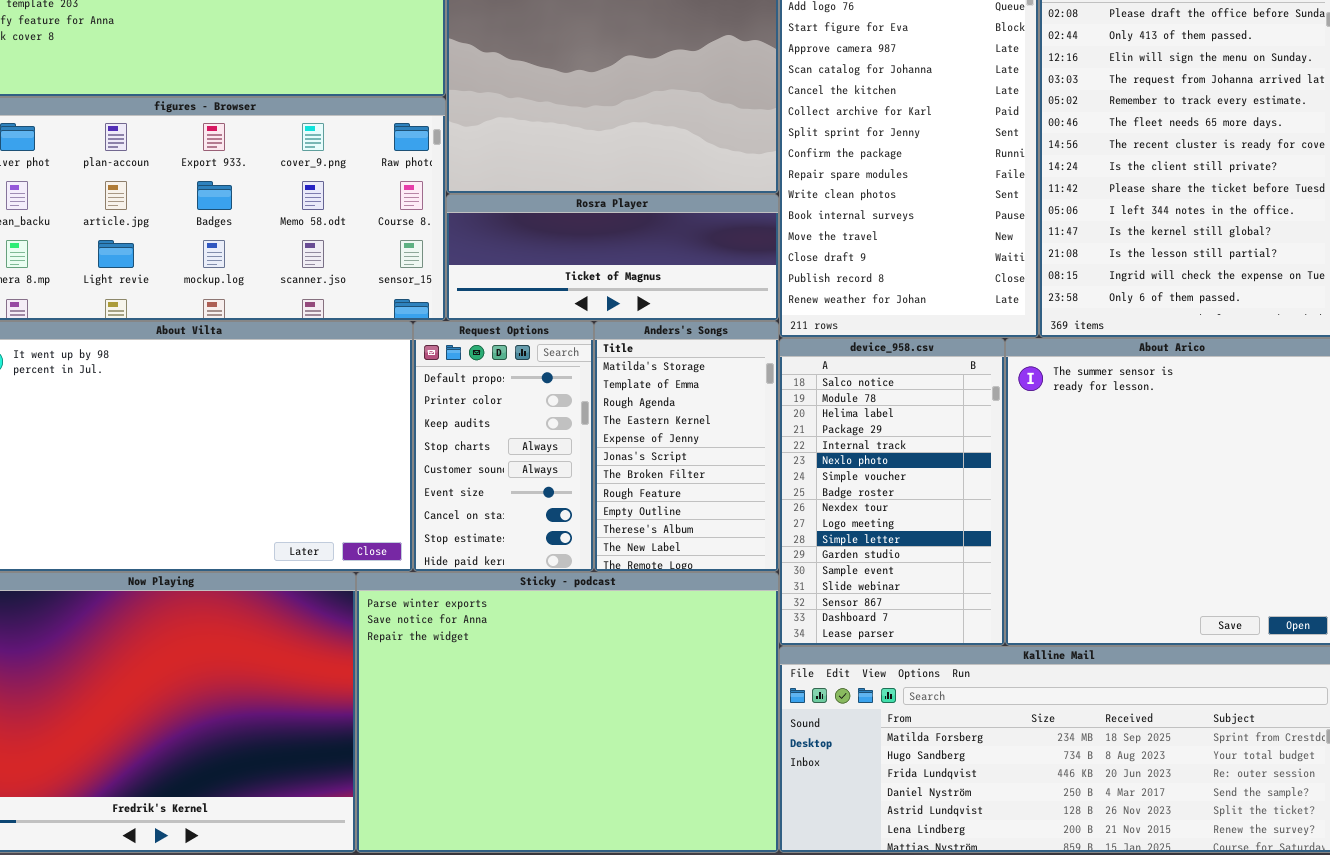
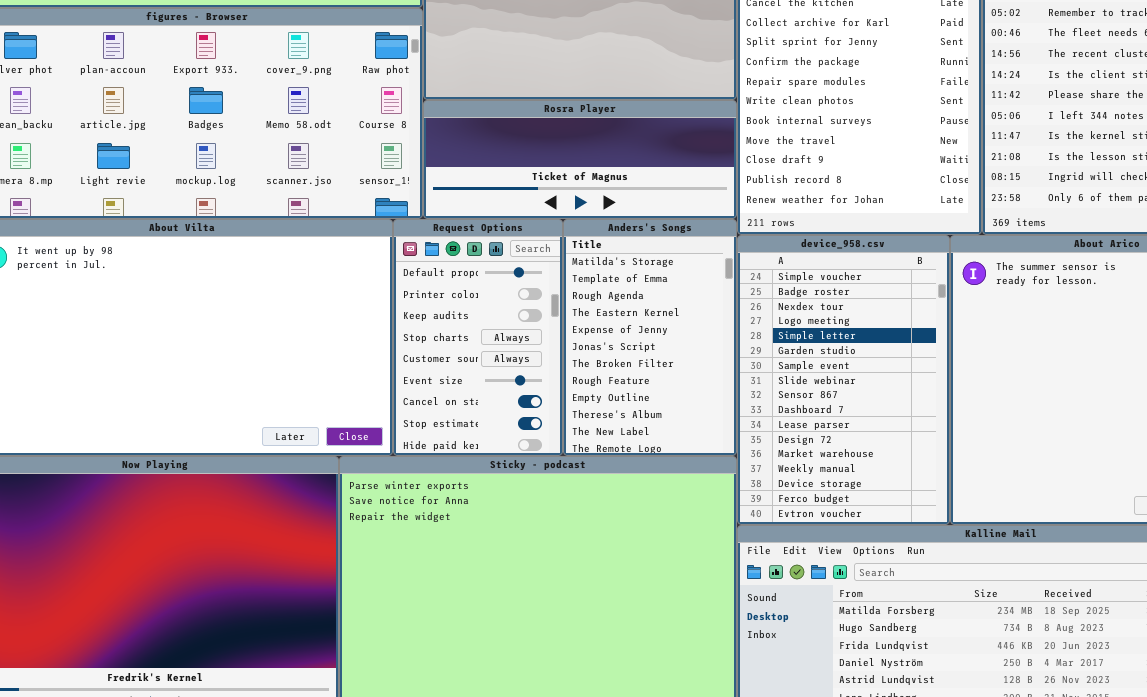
device_958.csv: [779,338,1005,646] -> [737,235,950,525], scrolled down 6 rows

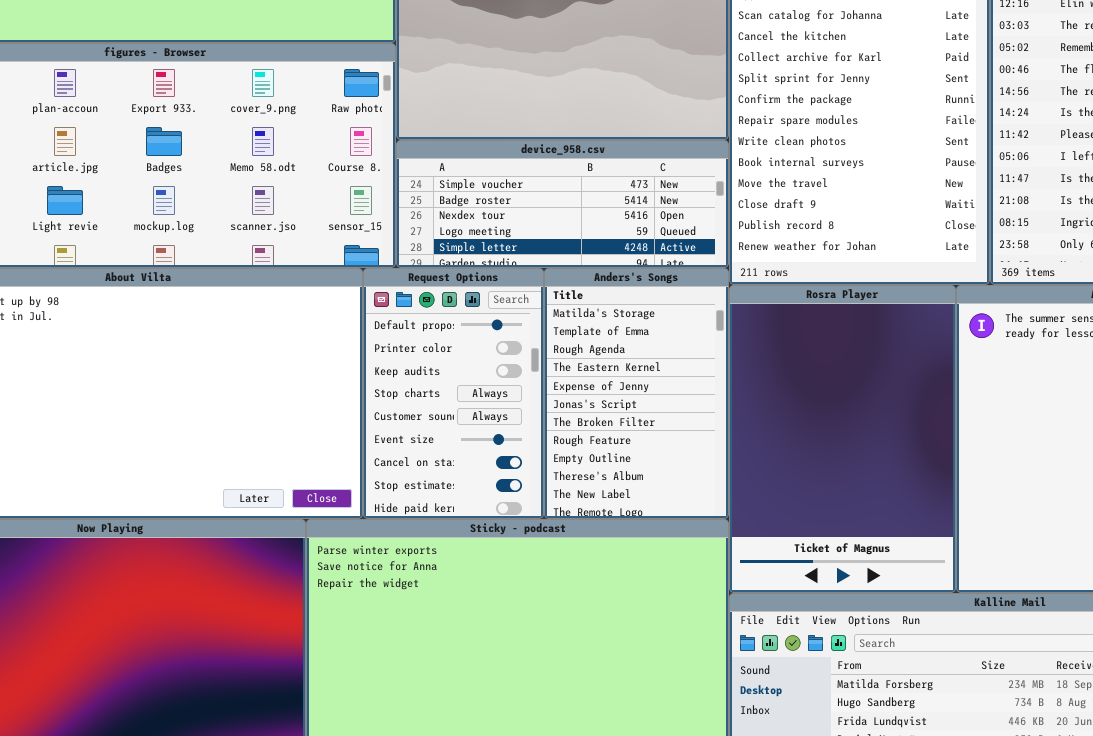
Rosra Player: [423,100,737,219] -> [729,285,956,593], moved, resized
device_958.csv: [737,235,950,525] -> [396,140,729,268], moved, resized

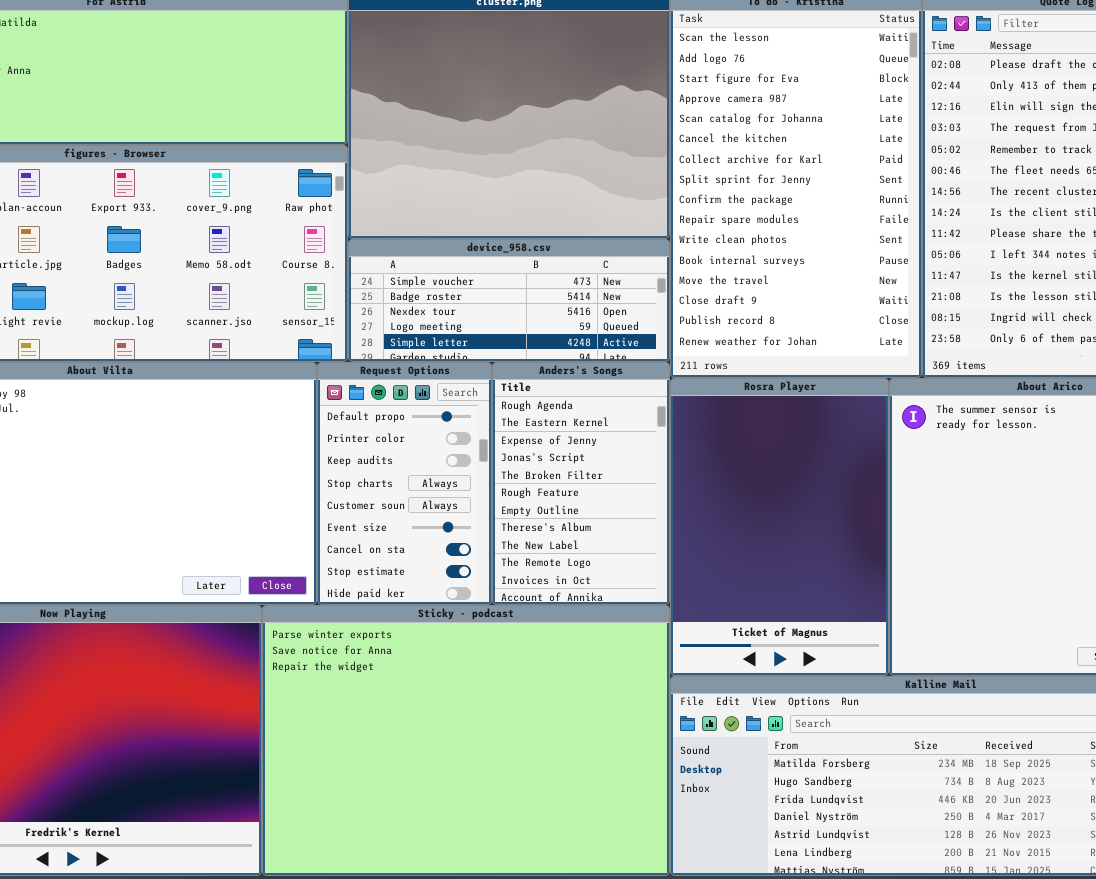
Anders's Songs: [544,268,729,519] -> [492,362,670,605], scrolled down 2 rows

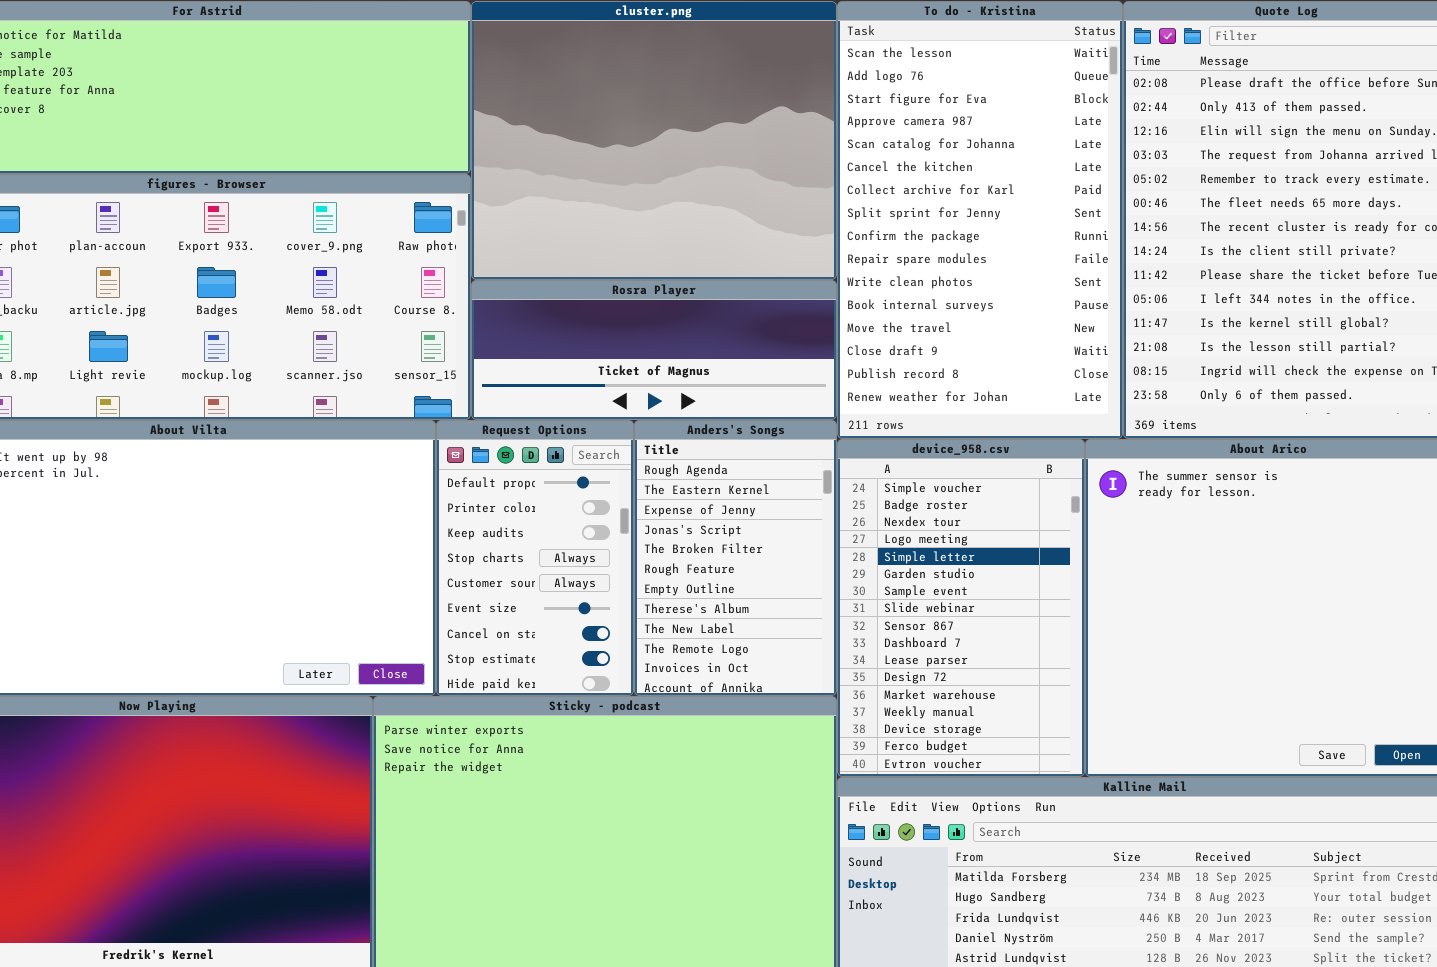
device_958.csv: [348,239,670,362] -> [837,439,1085,777], moved, resized
Rosra Player: [670,378,889,676] -> [471,280,837,420], moved, resized

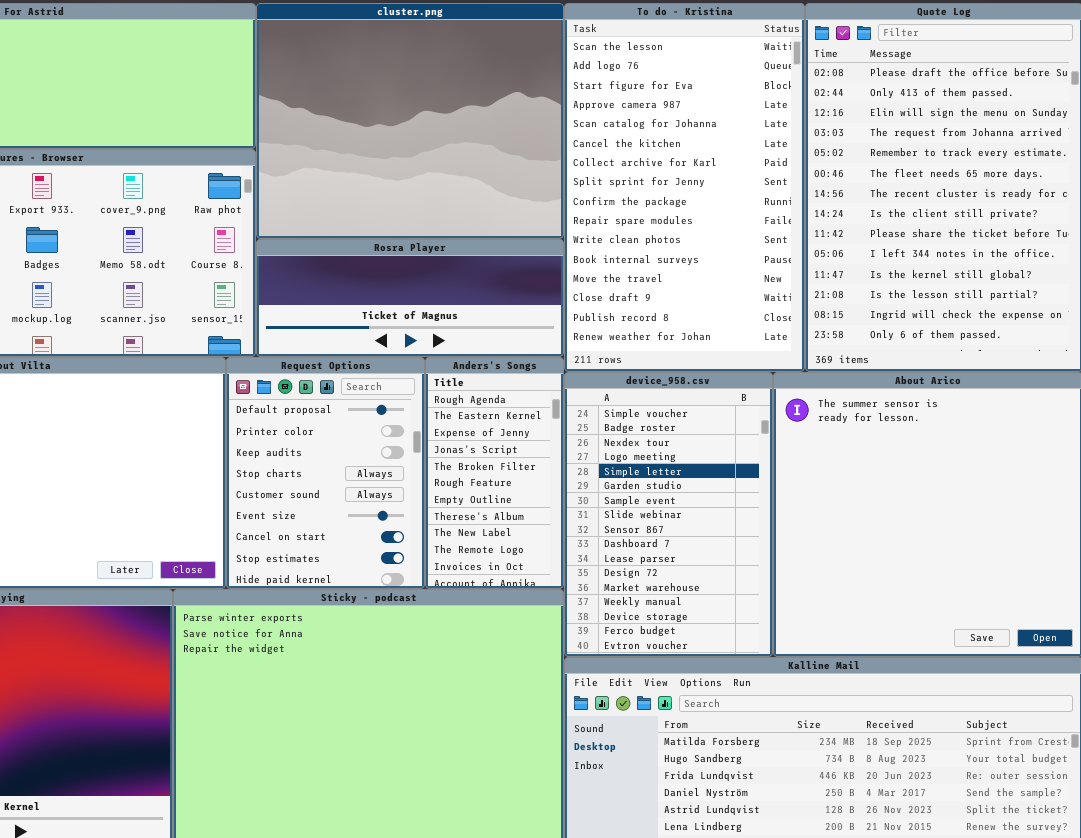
Request Options: [436,420,634,696] -> [226,357,425,589], resized
Anders's Songs: [634,420,837,696] -> [425,357,564,589], resized

